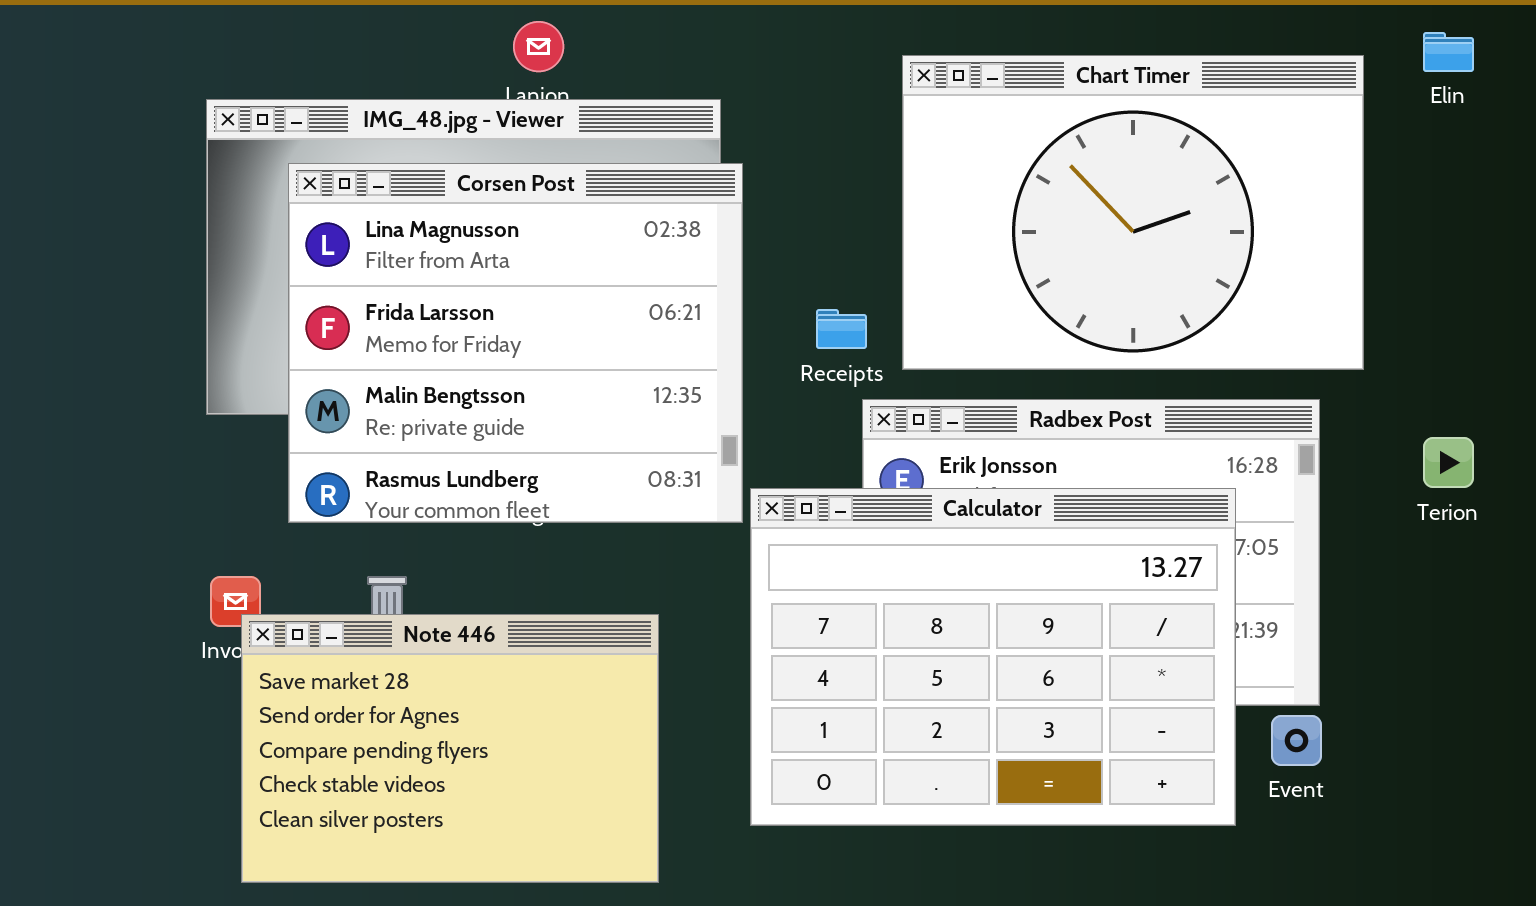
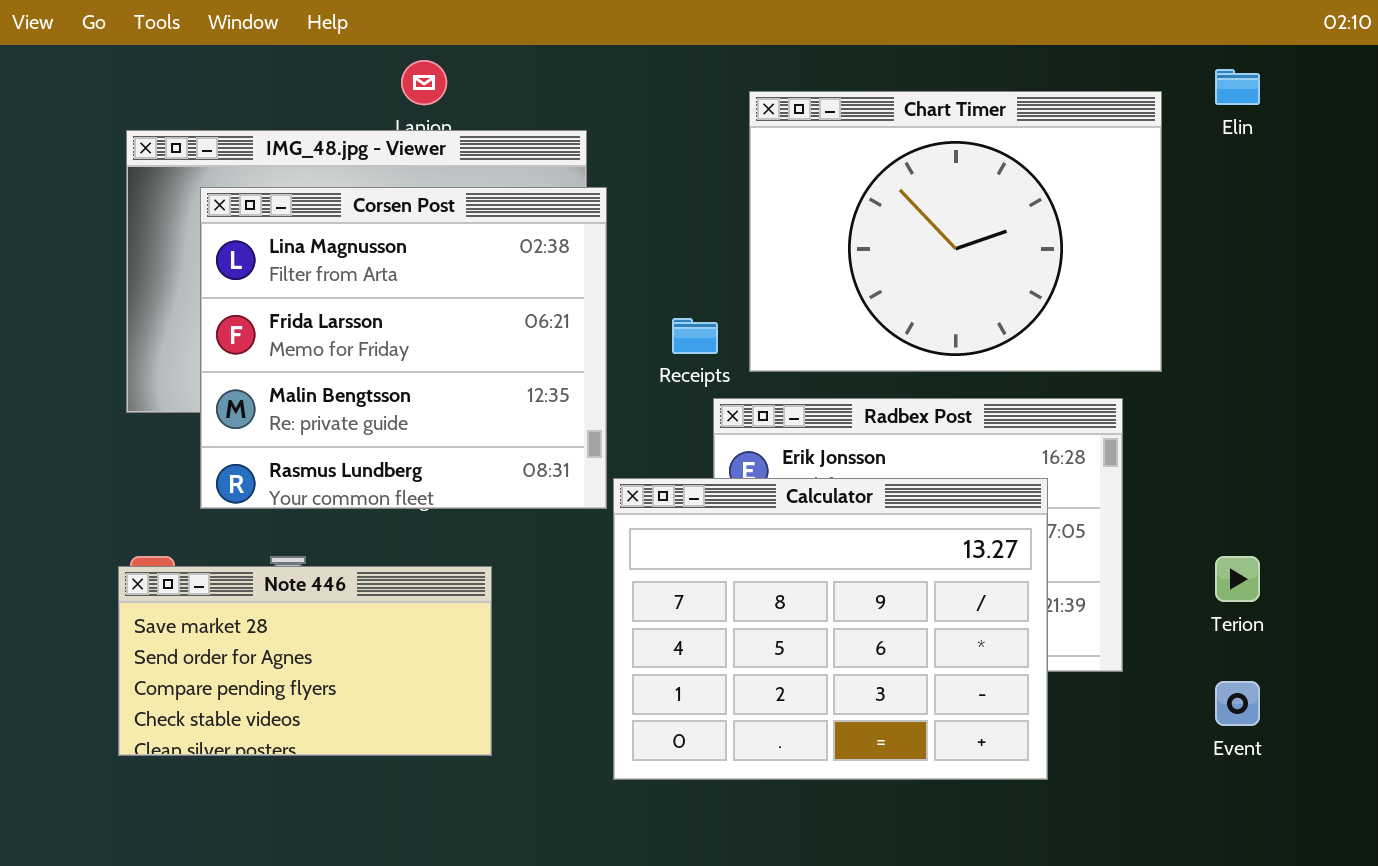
Terion: [1423,437,1474,488] -> [1215,556,1260,602], moved
Note 446: [241,614,659,883] -> [118,566,492,756], moved, resized
Event: [1271,715,1322,766] -> [1215,681,1260,726], moved

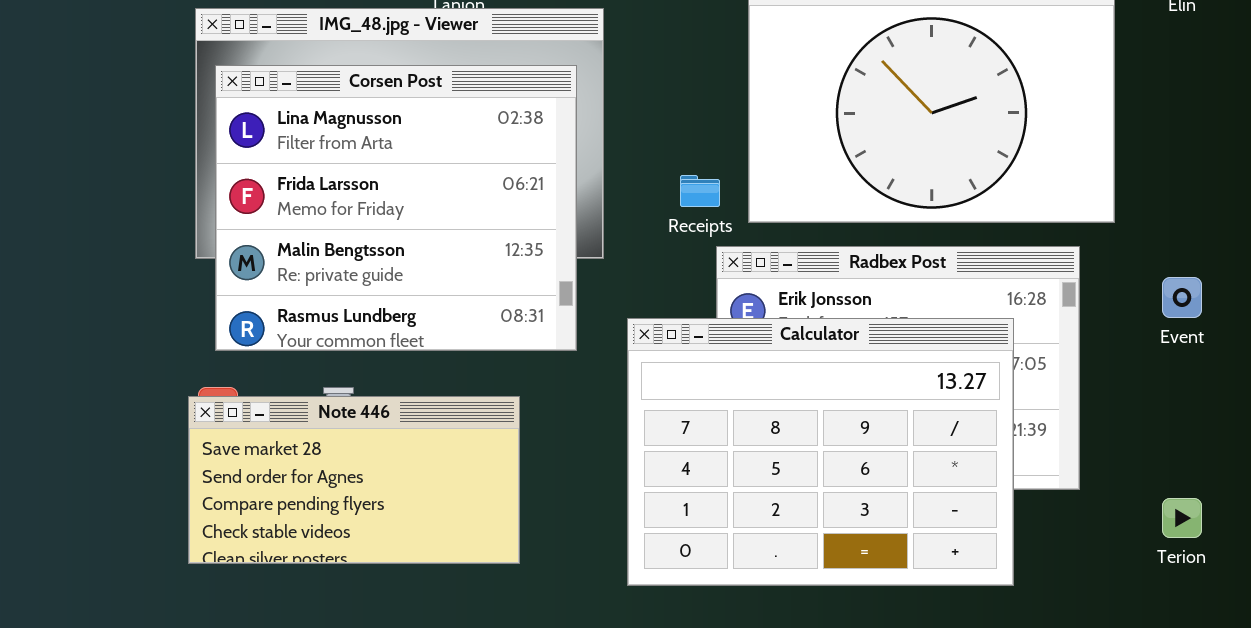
Corsen Post: [200,187,607,509] -> [215,65,577,351], moved
Terion: [1215,556,1260,602] -> [1162,498,1202,538], moved
Event: [1215,681,1260,726] -> [1162,277,1202,318], moved

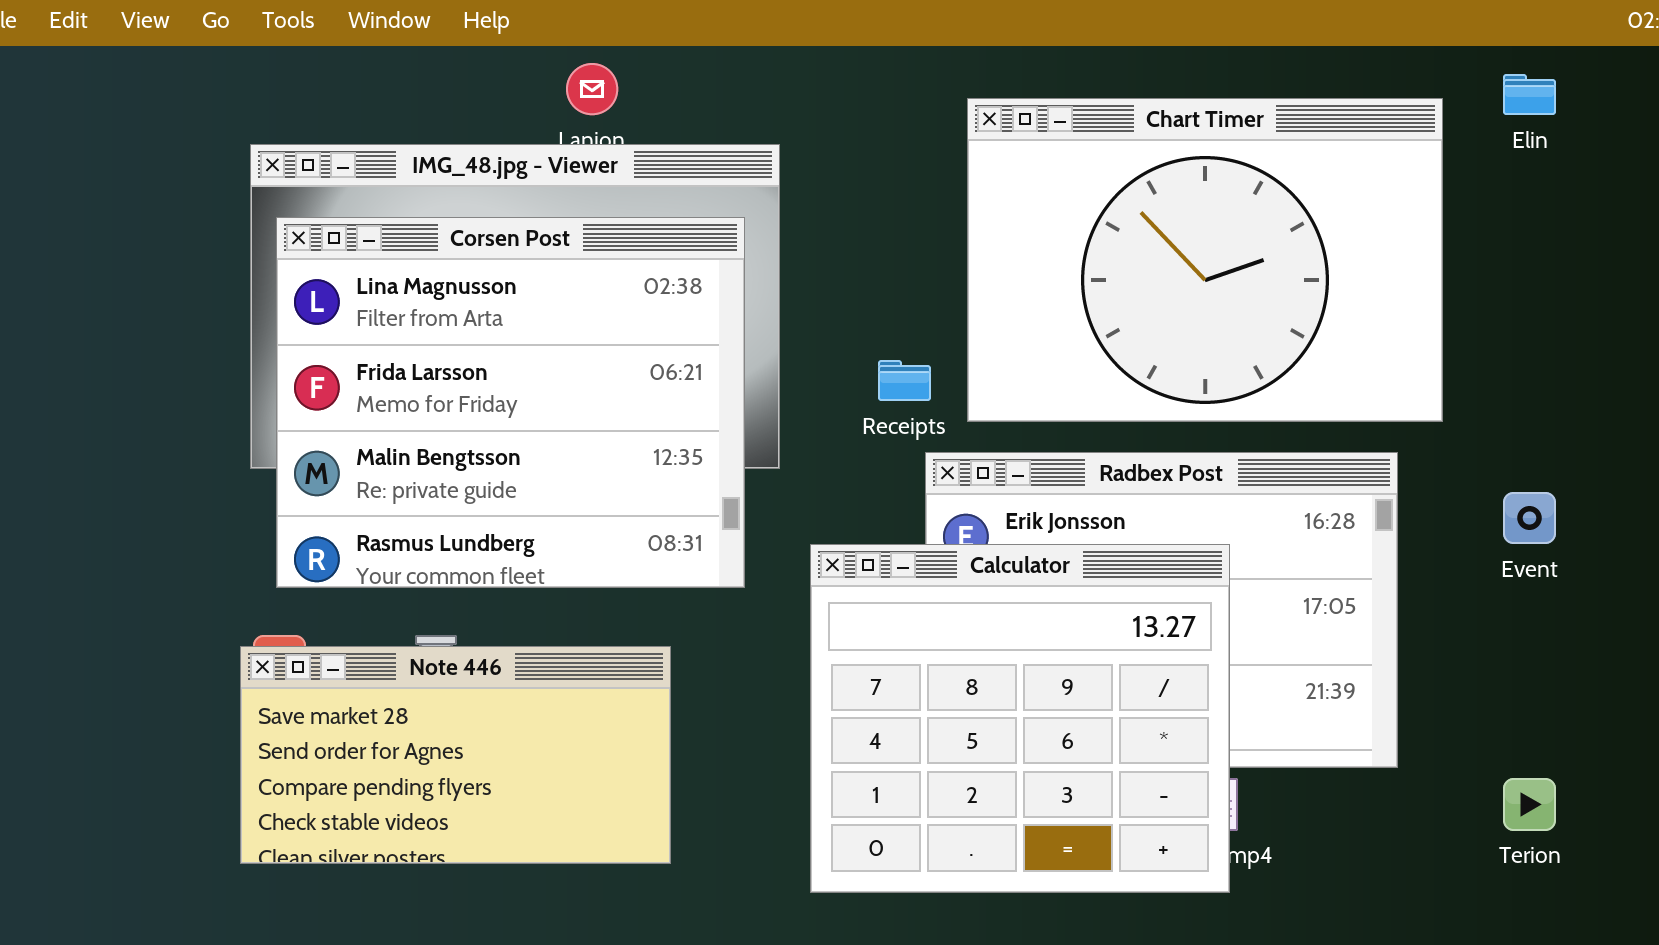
Calculator: [627,318,1014,586] -> [810,544,1230,893], resized

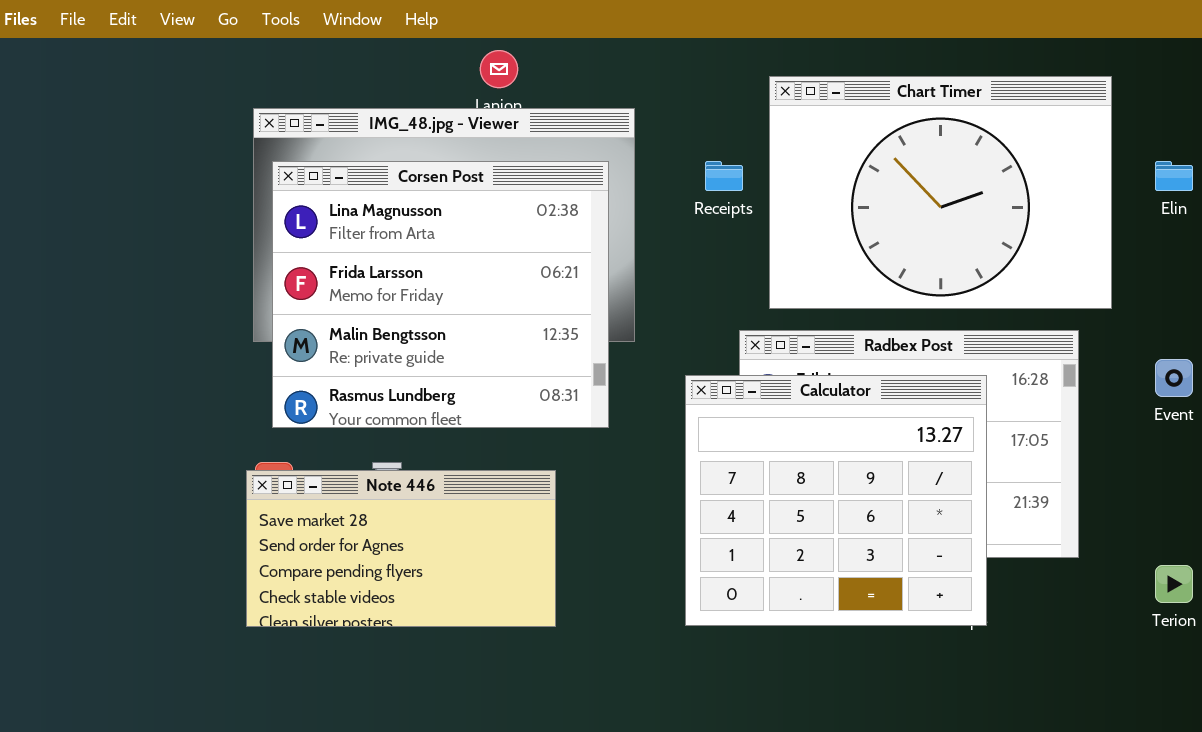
Elin: [1503,74,1556,115] -> [1155,161,1193,191], moved
Receipts: [878,360,931,401] -> [705,161,743,191], moved
Calculator: [810,544,1230,893] -> [685,375,987,626], moved

